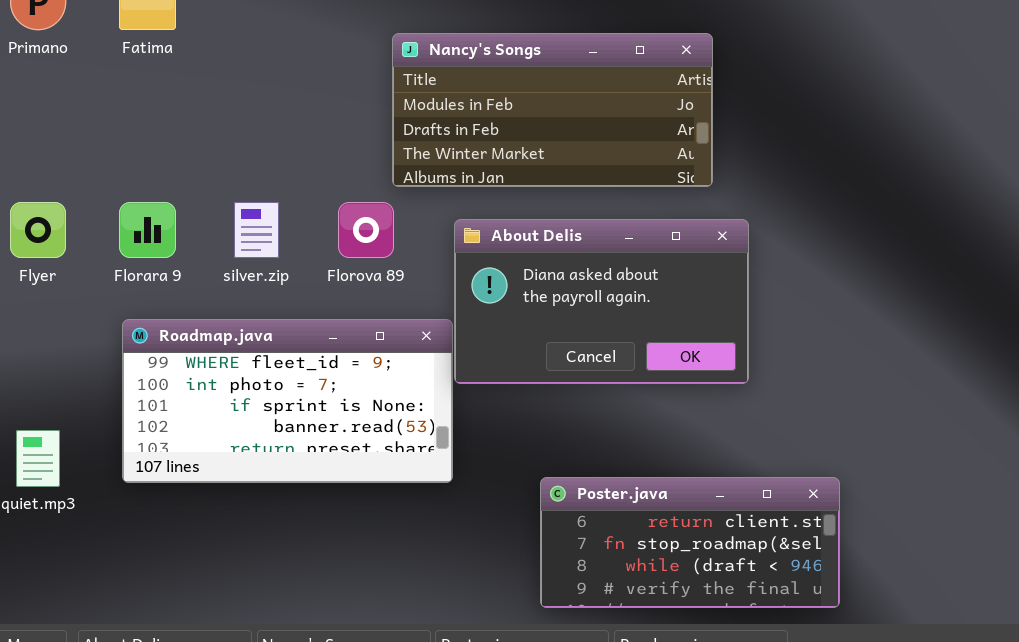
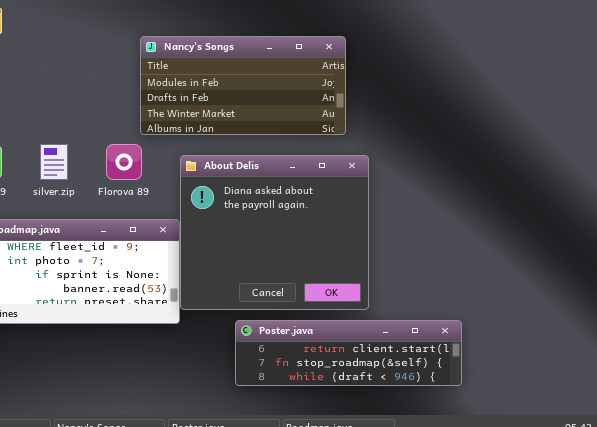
About Delis: [454,219,749,384] -> [180,155,369,310], resized
Poster.java: [540,477,840,608] -> [235,320,462,386], resized

